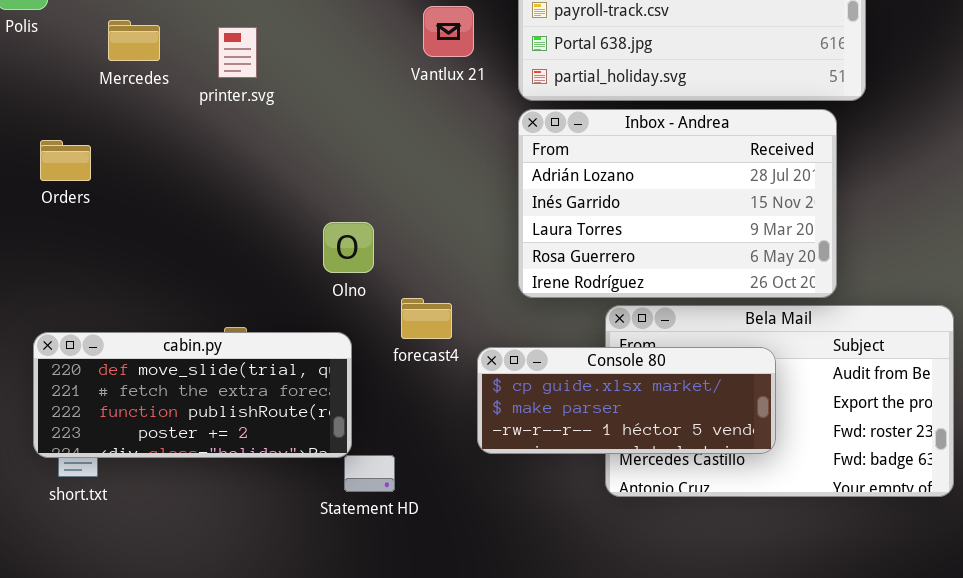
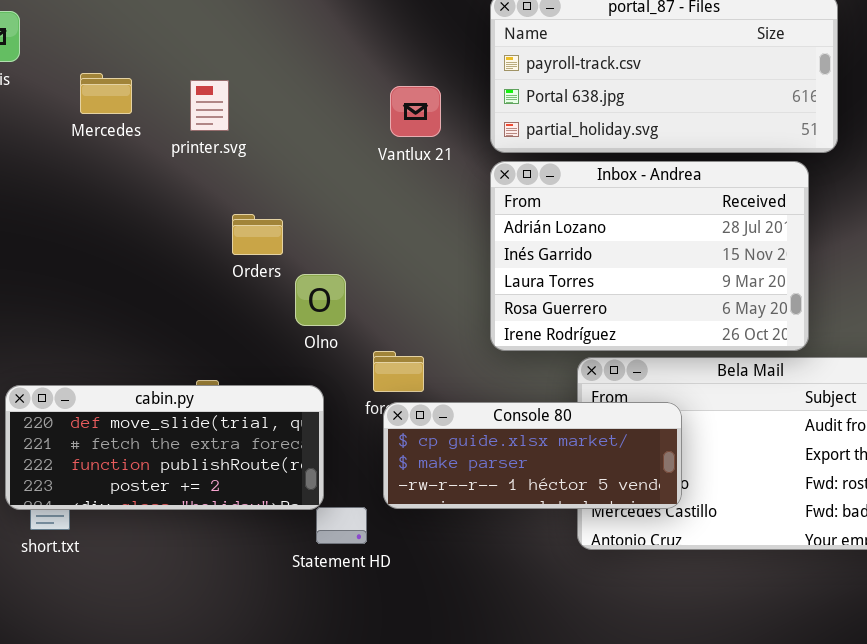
Vantlux 21: [423,6,474,57] -> [390,86,441,137], moved
Orders: [40,140,91,181] -> [232,214,283,255], moved
Console 80: [477,347,776,454] -> [383,402,682,509], moved

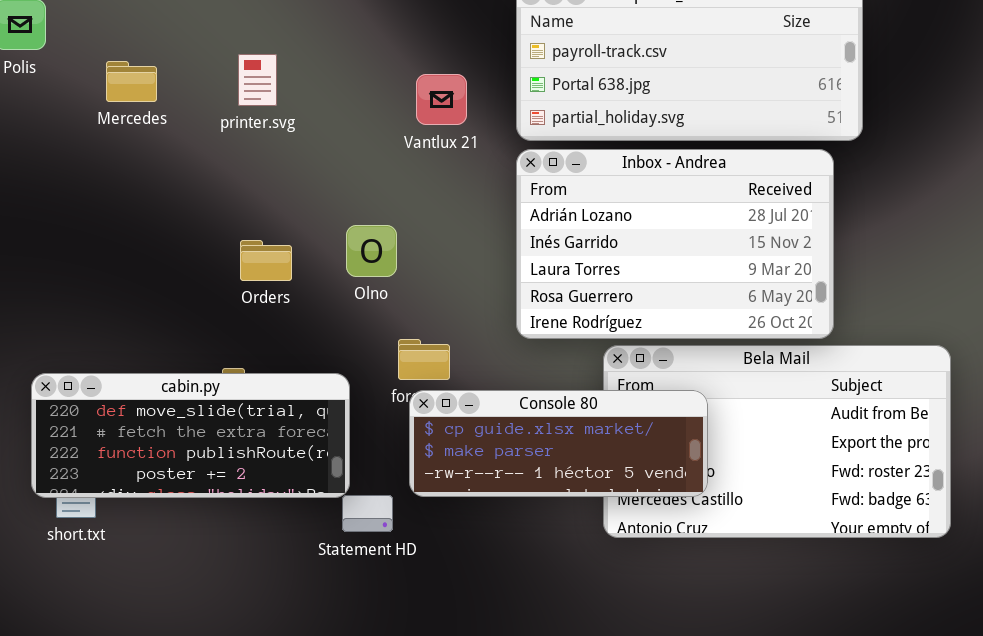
printer.svg: [190,80,229,131] -> [238,54,277,106], moved
Orders: [232,214,283,255] -> [240,240,292,281], moved
Olno: [295,274,346,326] -> [346,225,397,277], moved

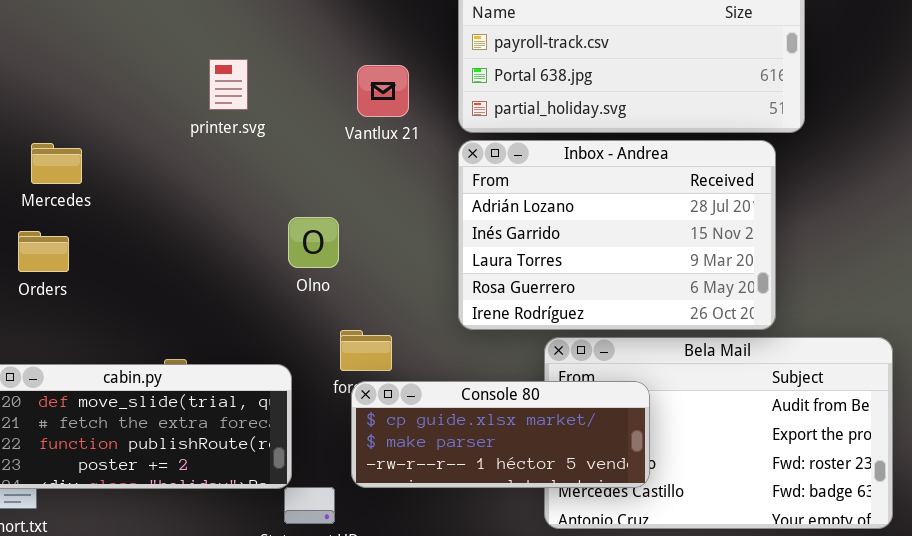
printer.svg: [238,54,277,106] -> [209,59,248,110], moved
Mercedes: [106,61,157,102] -> [31,143,82,184], moved
Orders: [240,240,292,281] -> [18,231,69,272], moved

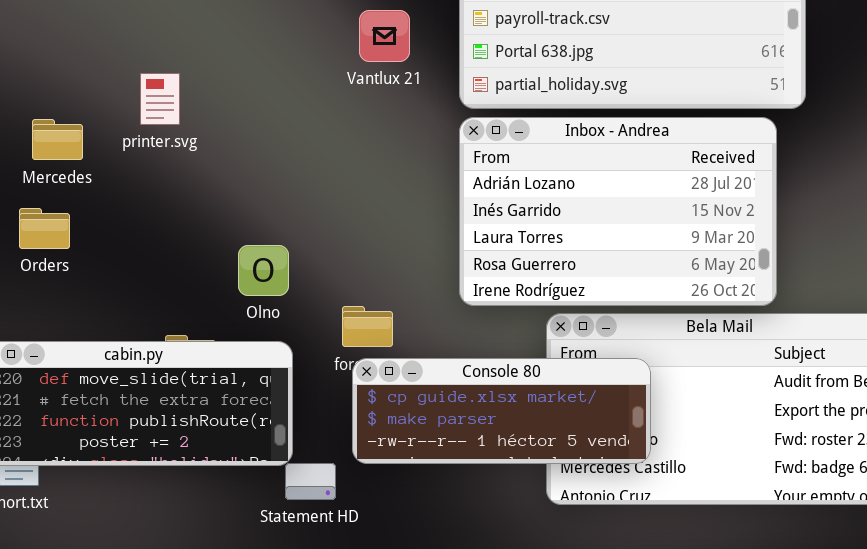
printer.svg: [209,59,248,110] -> [140,73,180,125], moved
Vantlux 21: [357,65,409,117] -> [359,10,410,62], moved
Olno: [288,217,339,268] -> [238,245,289,296], moved

